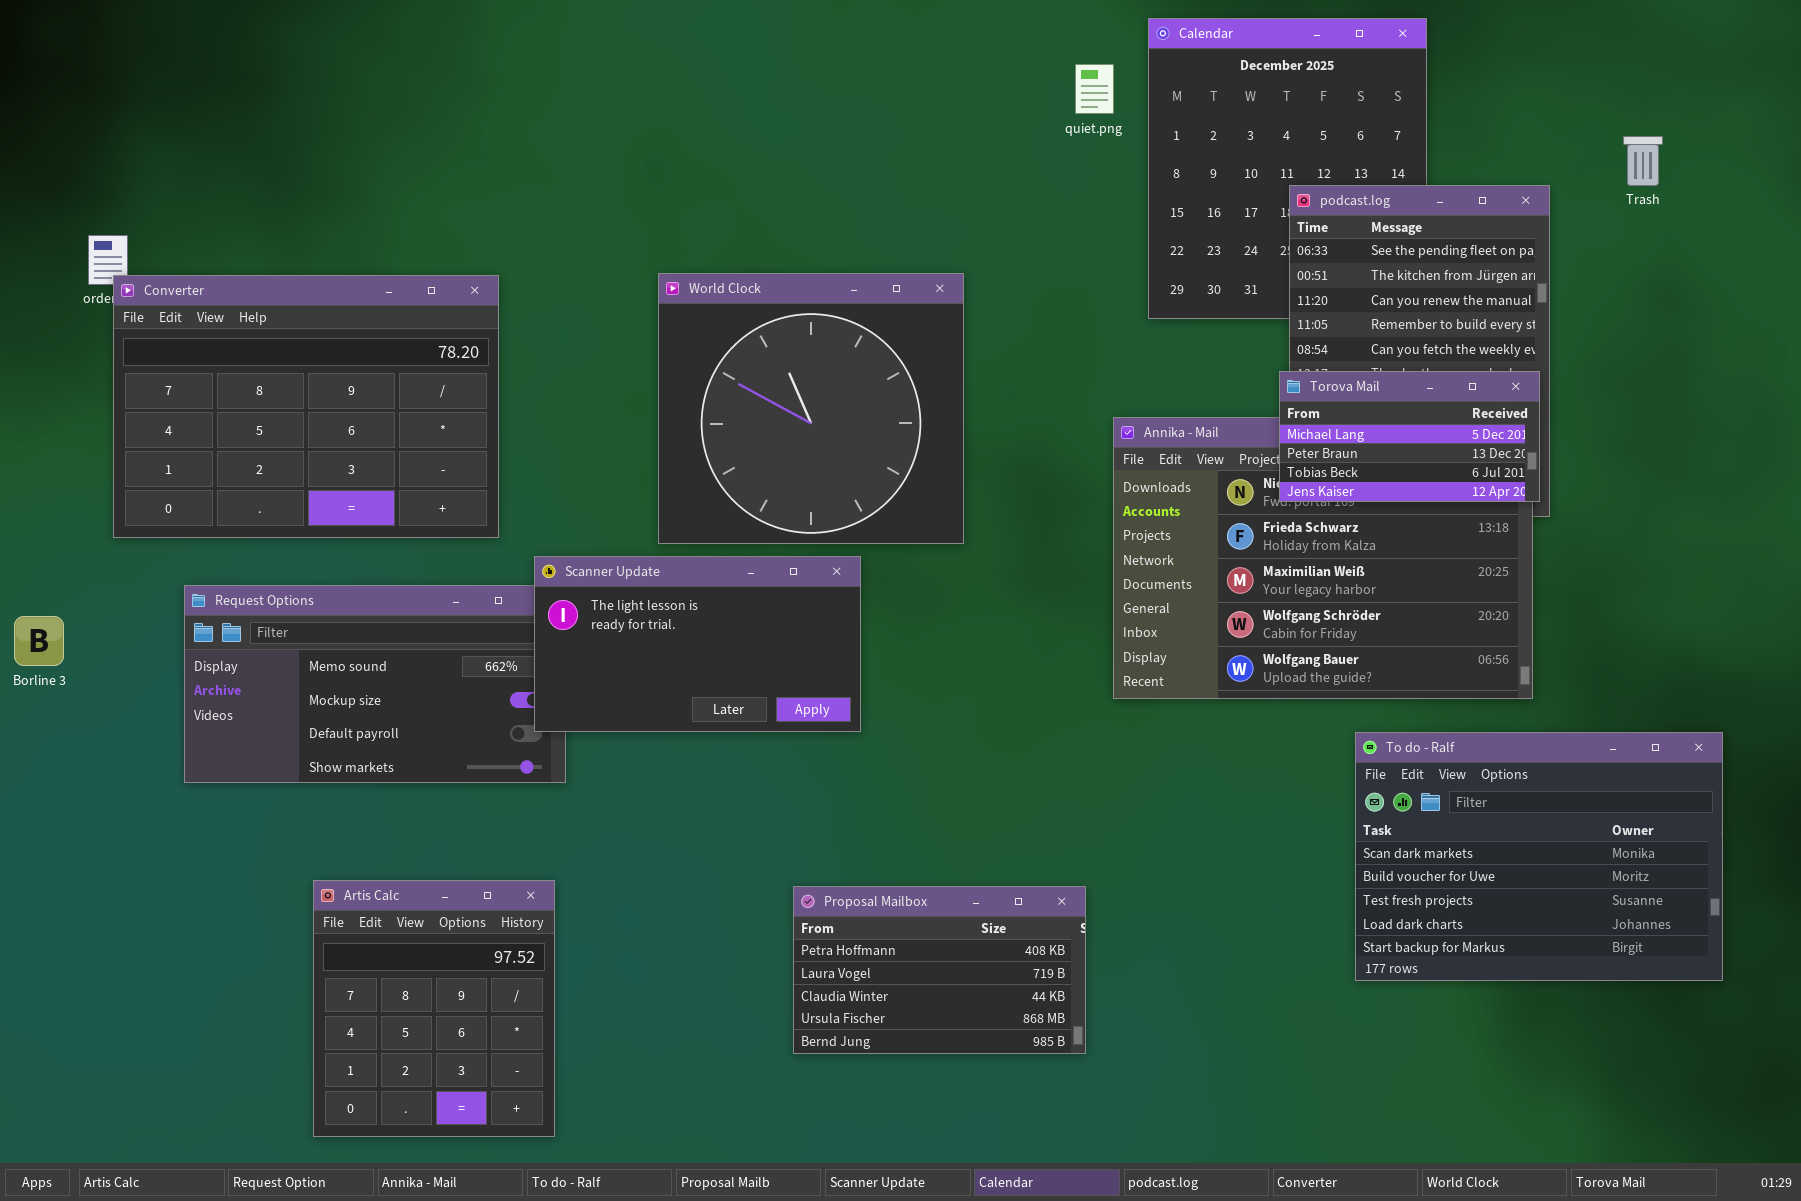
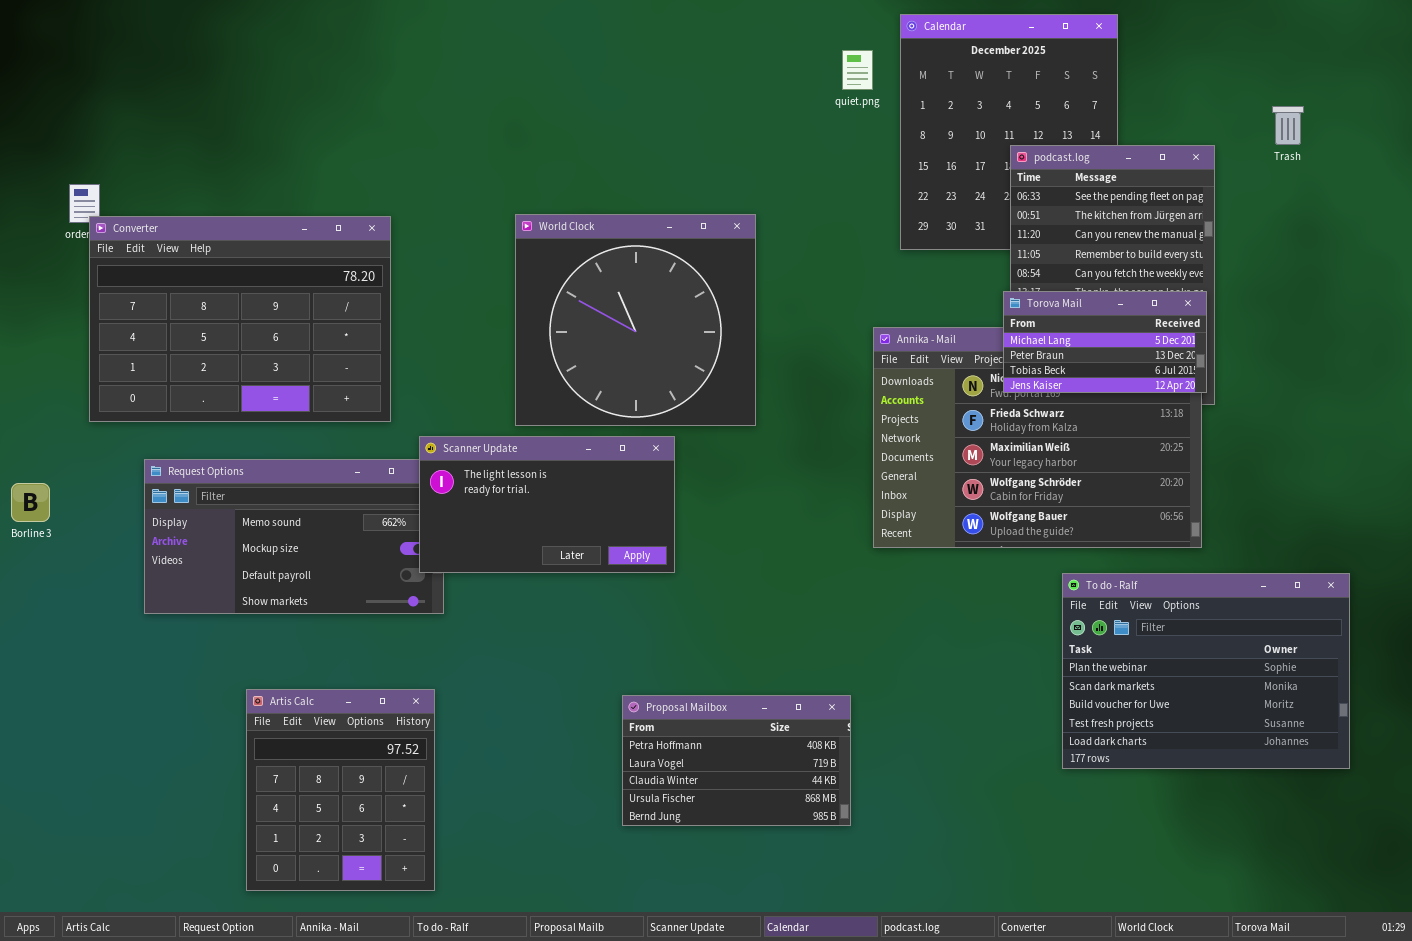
To do - Ralf: [1355,732,1723,981] -> [1062,573,1350,769], scrolled up 1 row

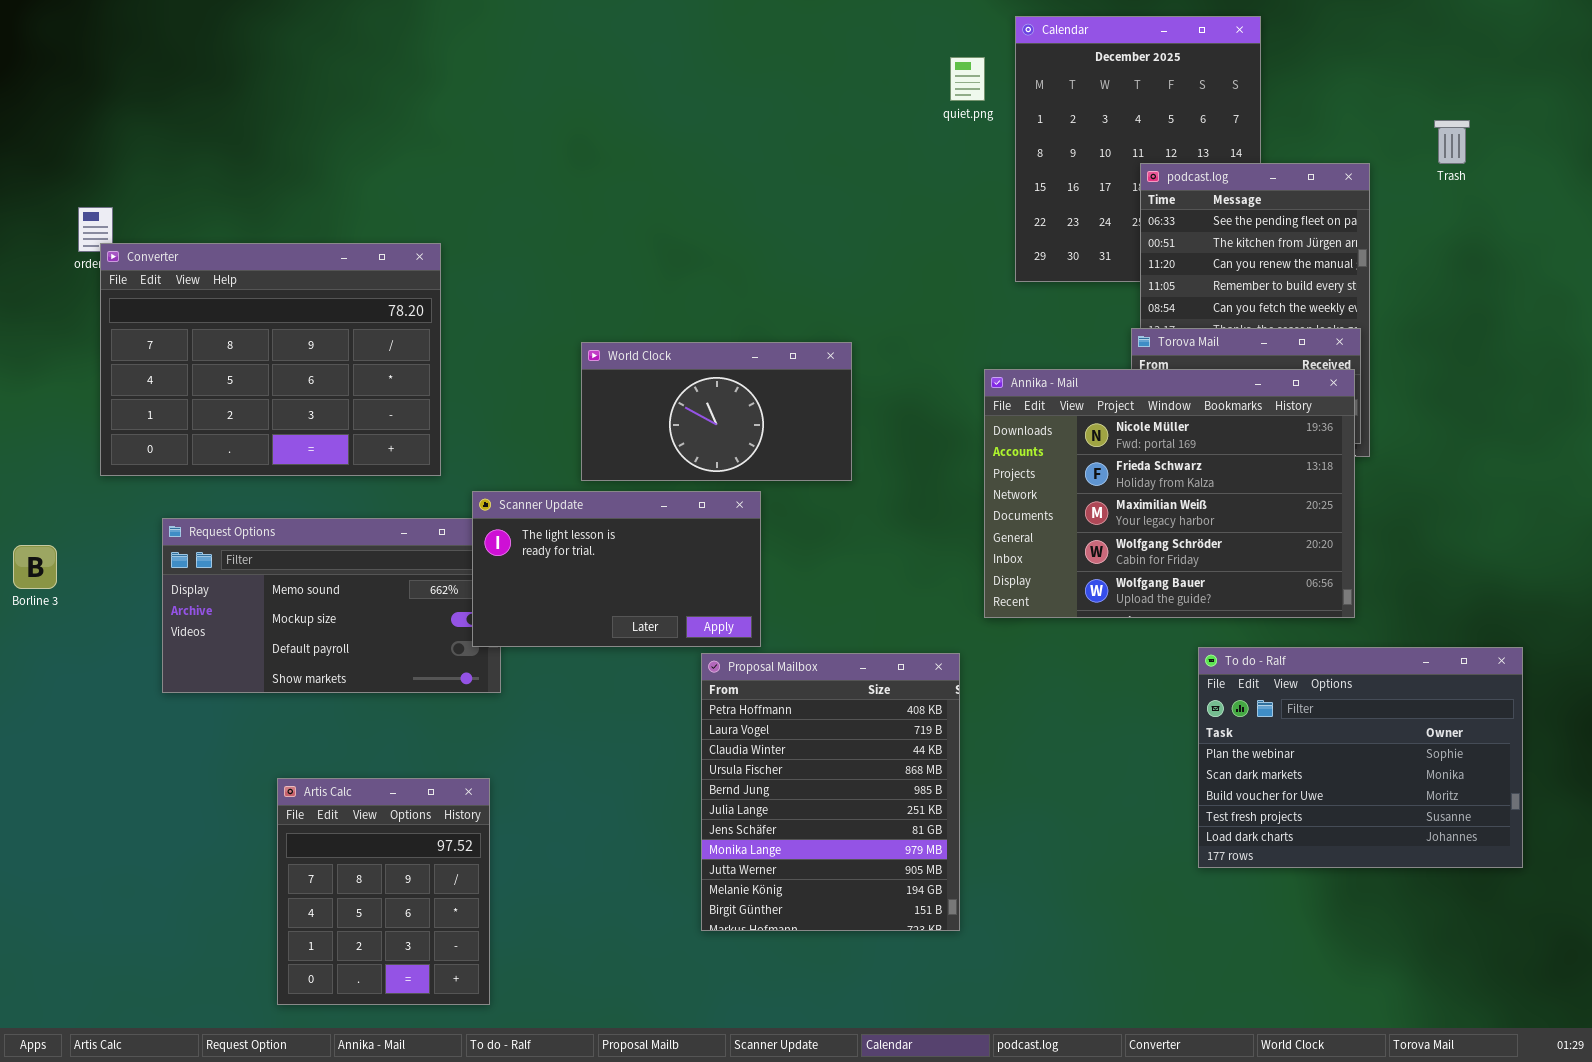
World Clock: [515,214,756,426] -> [581,342,852,481], resized
Annika - Mail: [873,327,1202,548] -> [984,369,1355,618], raised
Proposal Mailbox: [622,695,851,826] -> [701,653,960,931], resized

